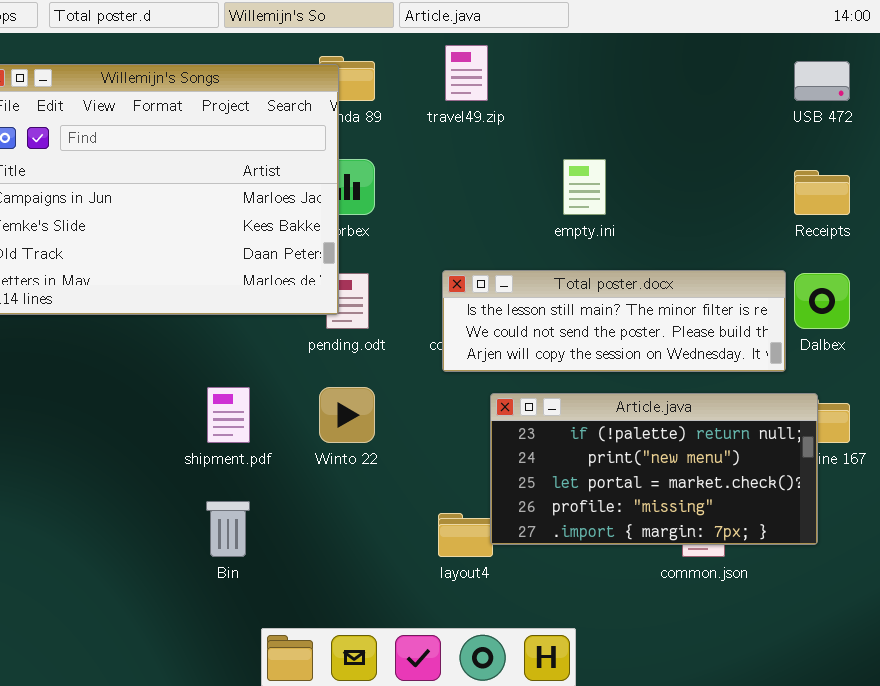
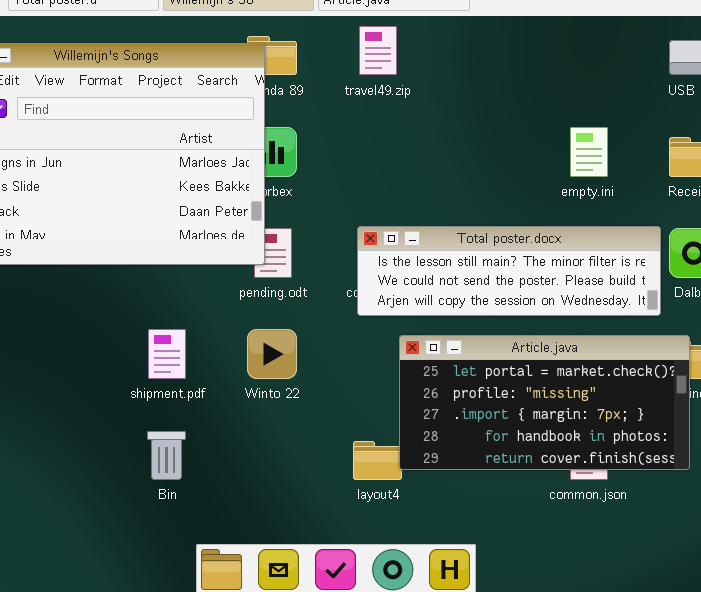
empty.ini: [563,159,606,215] -> [570,127,608,177], moved
Article.java: [490,393,818,545] -> [399,335,690,470], scrolled down 2 rows

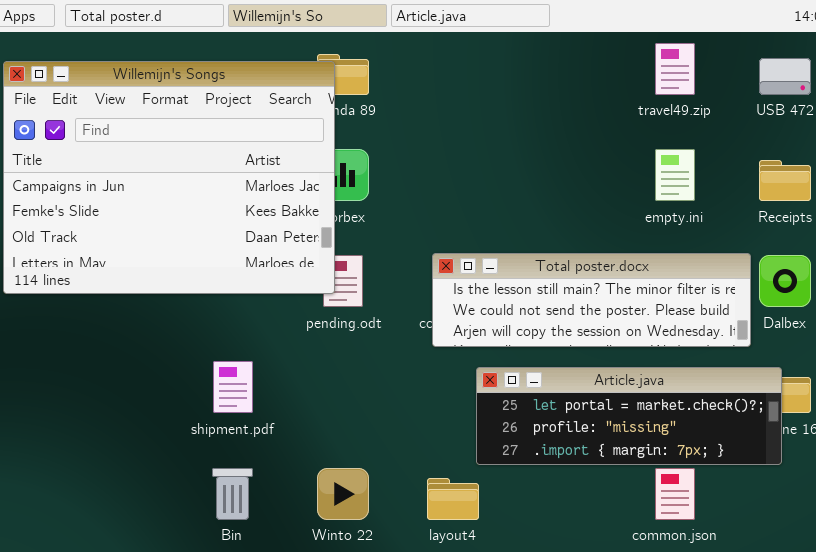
travel49.zip: [359,26,397,75] -> [655,43,695,95], moved
Winto 22: [247,329,297,379] -> [317,468,369,520], moved
Article.java: [399,335,690,470] -> [476,367,782,465], resized

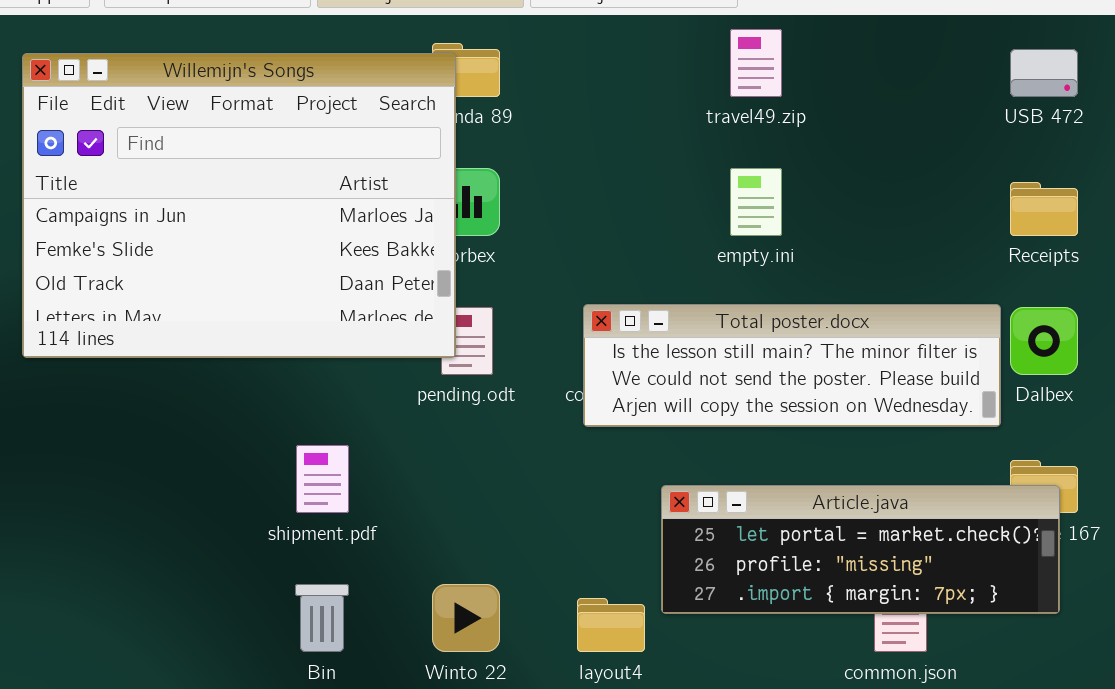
travel49.zip: [655,43,695,95] -> [730,29,782,97], moved
empty.ini: [655,149,695,201] -> [730,168,782,236], moved
Article.java: [476,367,782,465] -> [661,485,1060,614], moved

